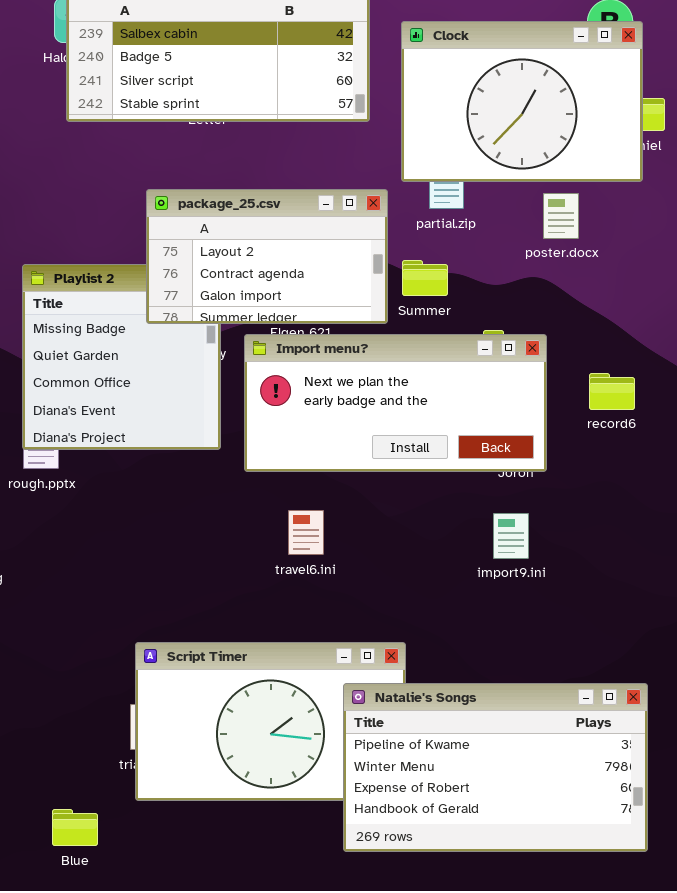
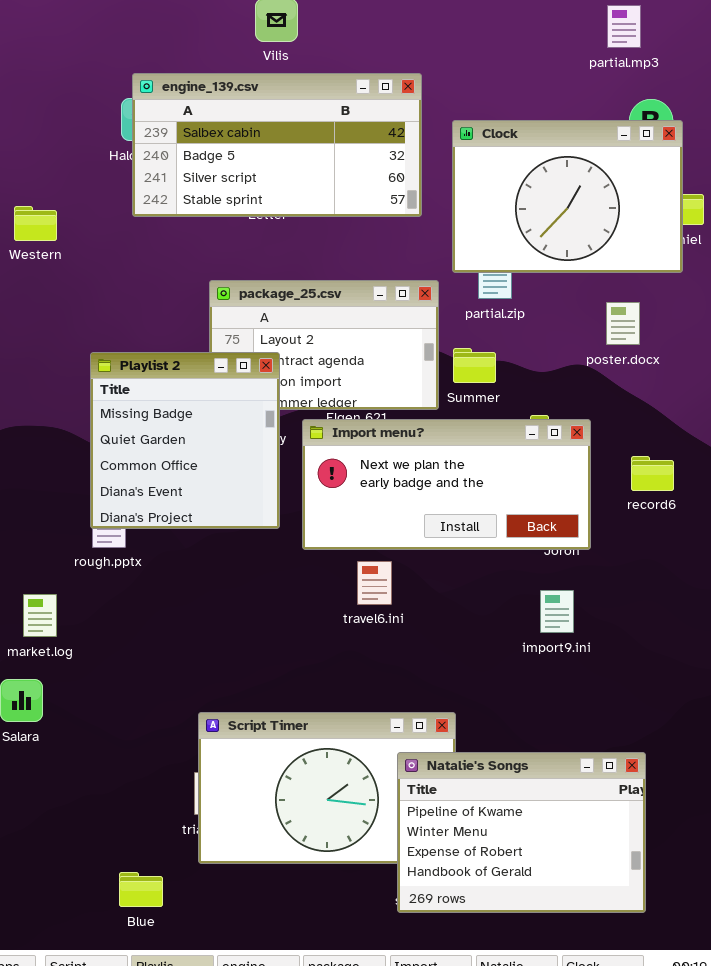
poster.docx: [543,193,579,239] -> [606,302,640,345], moved
Playlist 2: [22,264,221,450] -> [90,352,280,529], raised
travel6.ini: [288,510,324,555] -> [357,561,392,605], moved
Natalie's Songs: [343,683,648,852] -> [397,752,646,913], resized

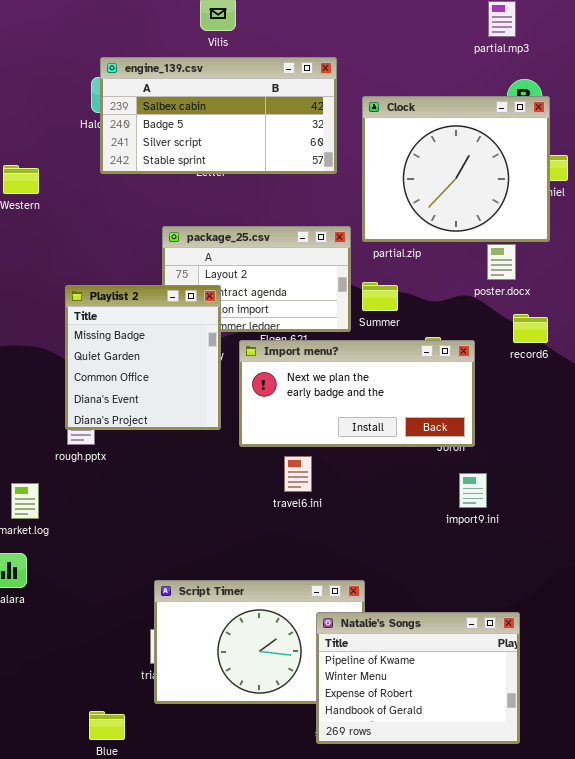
Clock: [452,120,683,273] -> [362,96,550,242], resized
record6: [631,456,674,491] -> [513,314,548,343], moved
import9.ini: [540,590,574,633] -> [459,473,487,508], moved

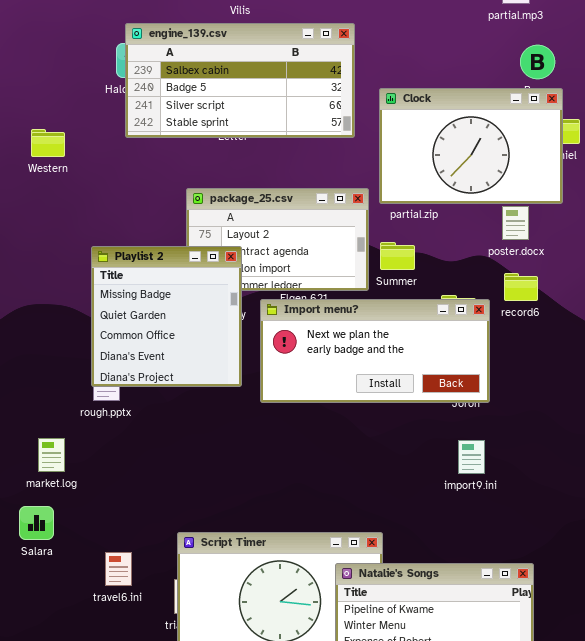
Clock: [362,96,550,242] -> [379,88,563,204], resized
record6: [513,314,548,343] -> [504,273,538,301], moved
travel6.ini: [284,456,312,492] -> [105,552,132,586], moved
import9.ini: [459,473,487,508] -> [458,440,485,474], moved

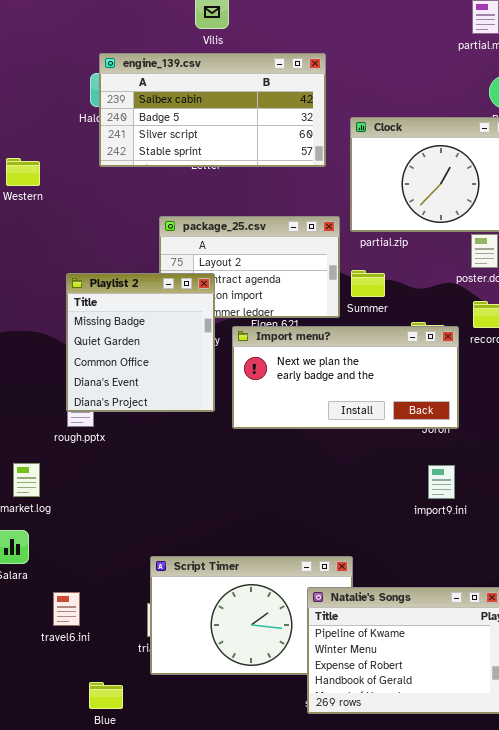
travel6.ini: [105,552,132,586] -> [53,592,80,626], moved

